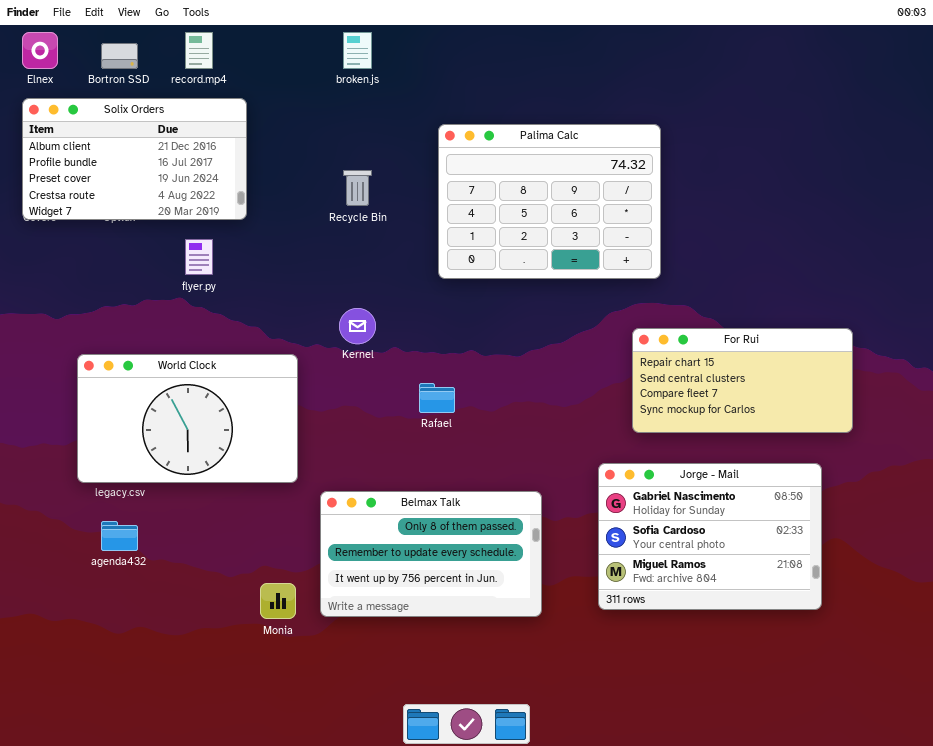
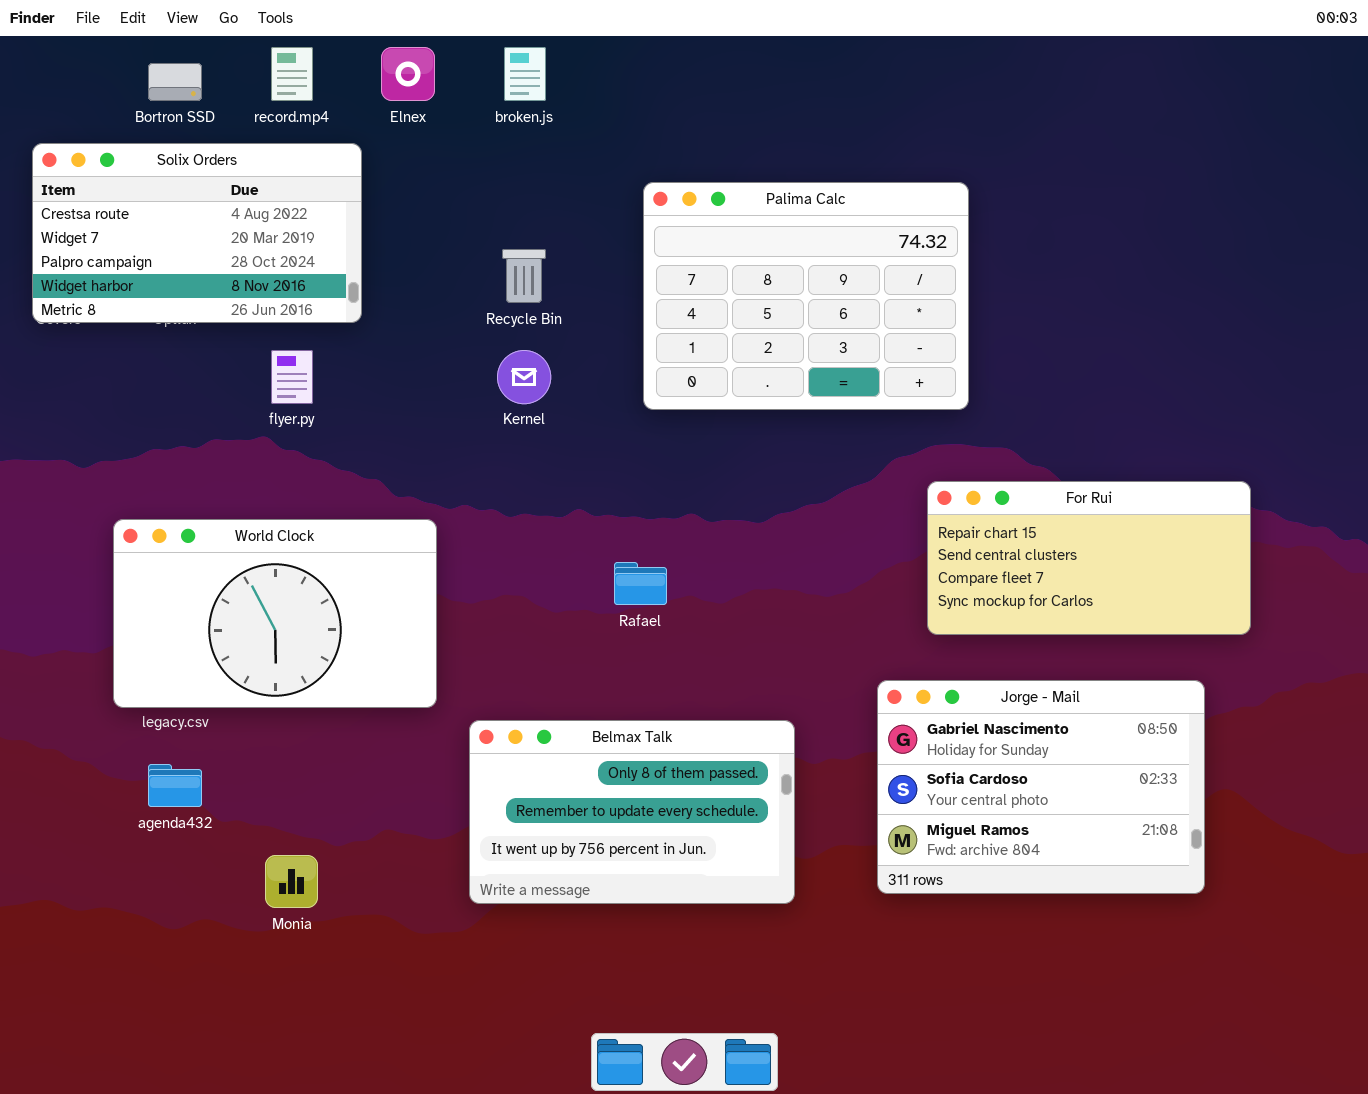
Elnex: [22,32,58,69] -> [381,47,435,101], moved
Solix Orders: [22,98,247,220] -> [32,143,362,323], scrolled down 3 rows
Kernel: [339,308,376,344] -> [497,350,551,404], moved
Monia: [260,583,296,619] -> [265,855,318,908], moved

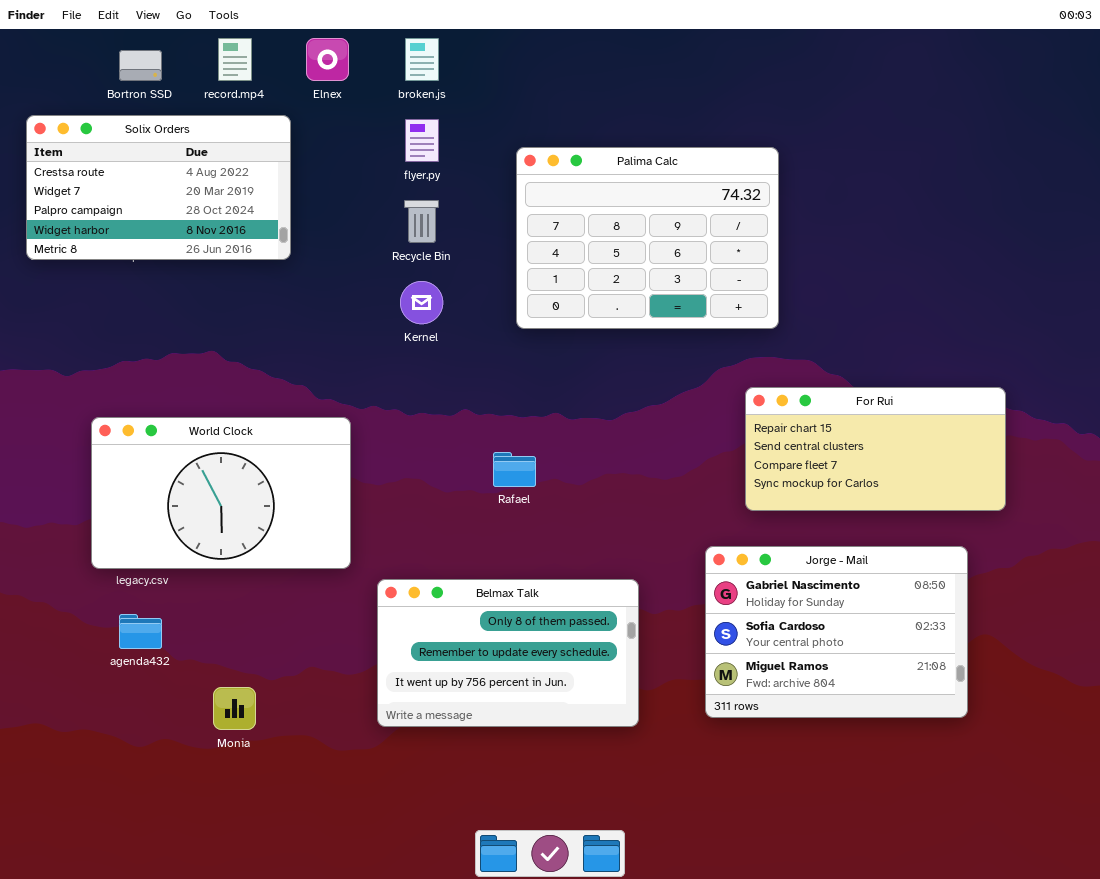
flyer.py: [271,350,313,404] -> [405,119,439,162], moved

